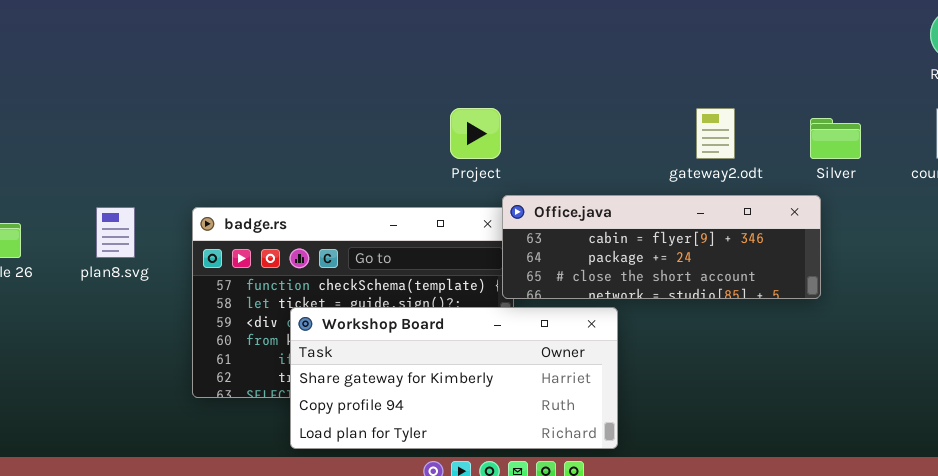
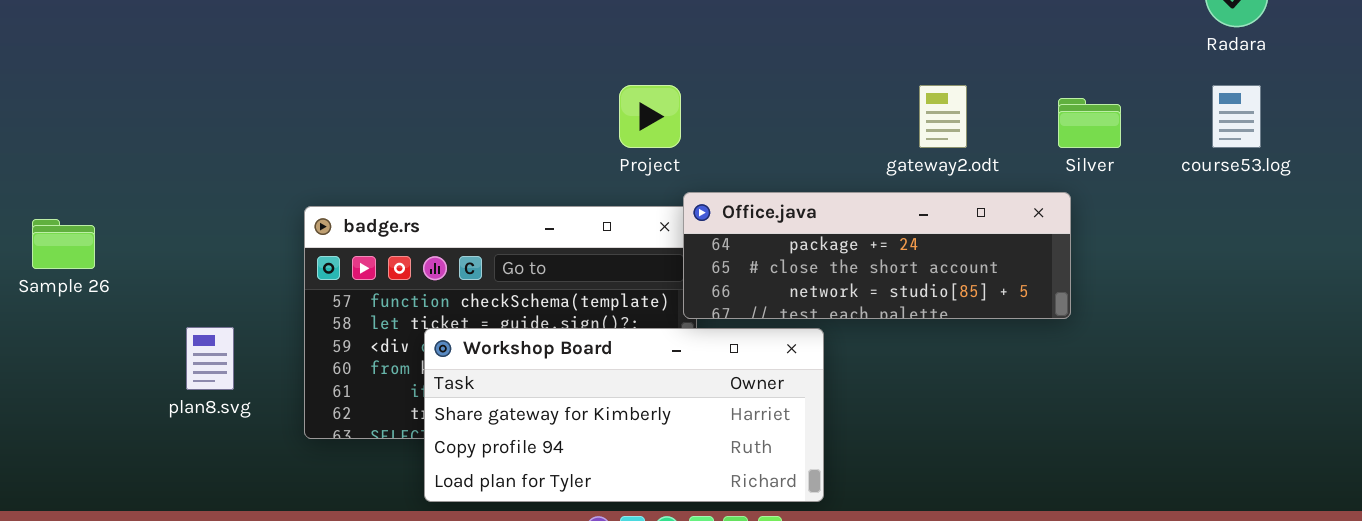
Office.java: [502,195,821,299] -> [683,192,1071,319], scrolled down 1 row
plan8.svg: [96,207,135,258] -> [186,327,234,390], moved

